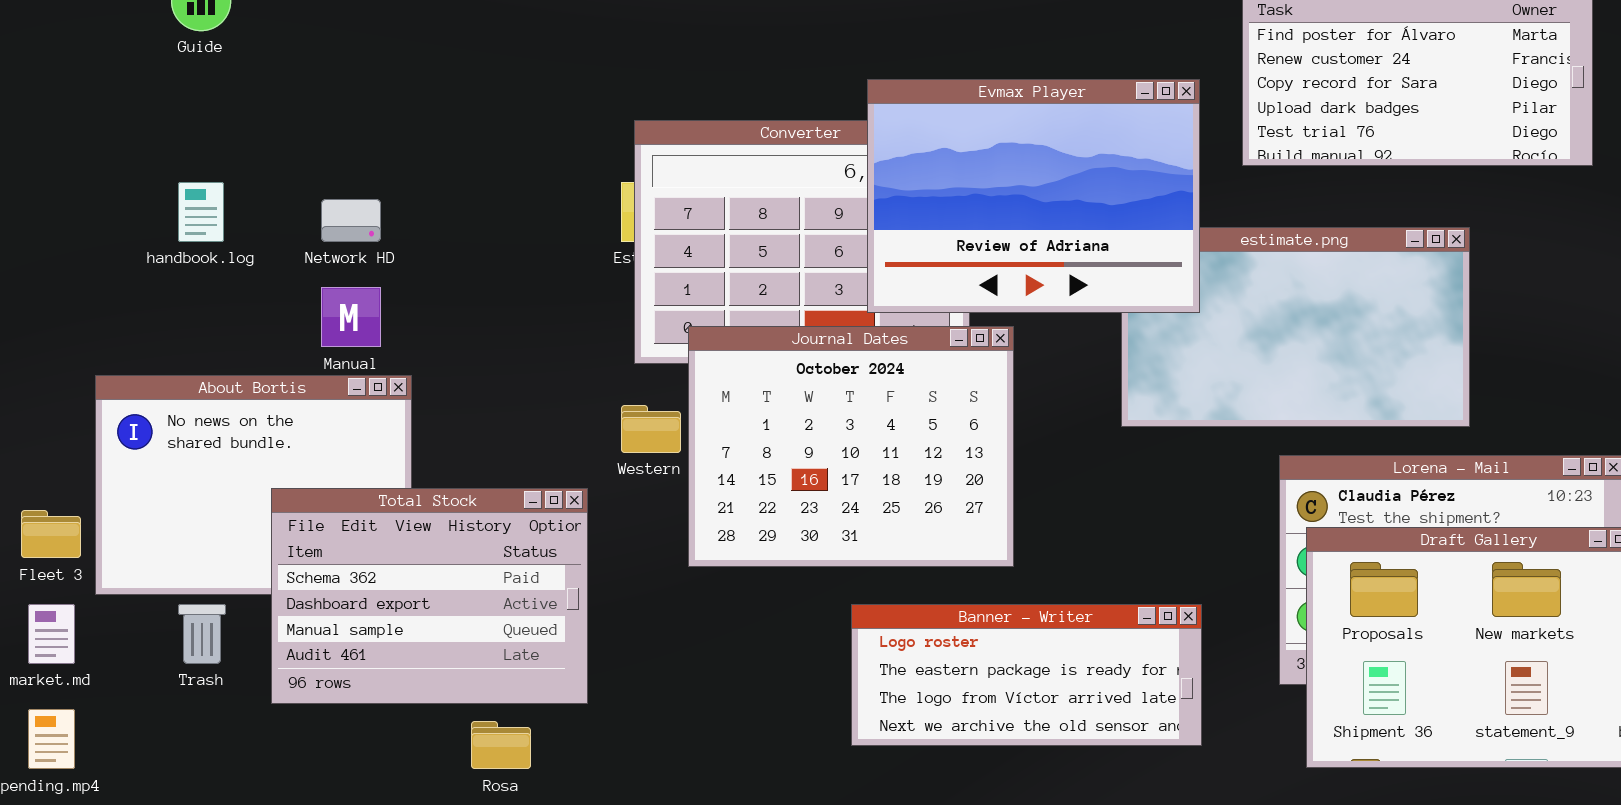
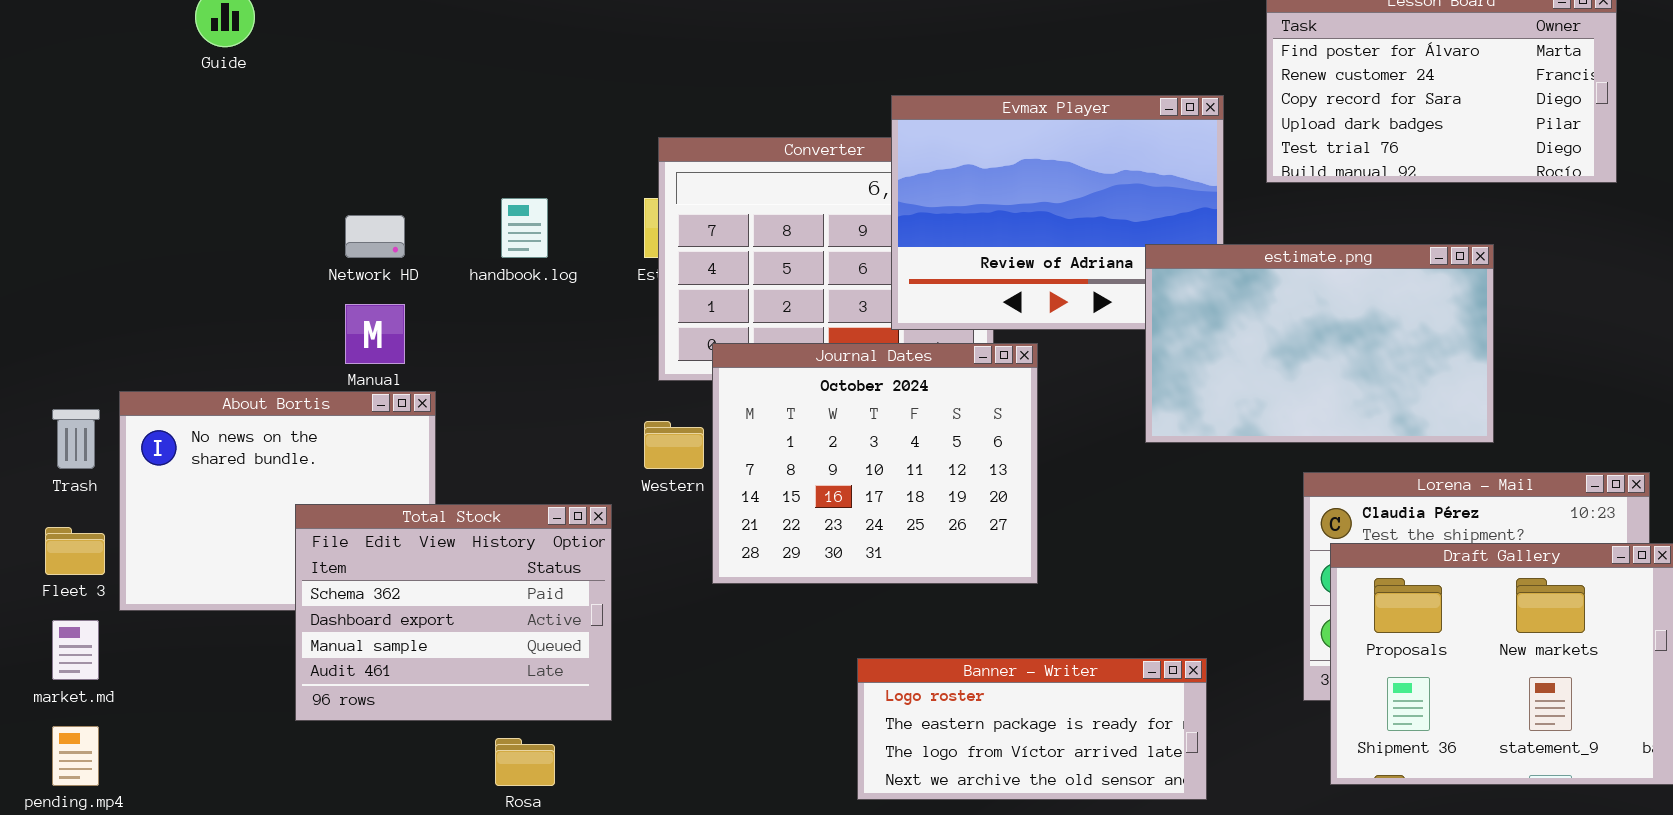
handbook.log: [178,182,224,242] -> [501,198,548,258], moved
estimate.png: [1121,227,1470,427] -> [1145,244,1494,443], raised
Trash: [178,604,226,664] -> [52,409,100,469], moved
Banner - Writer: [851,604,1202,746] -> [857,658,1207,800], moved

